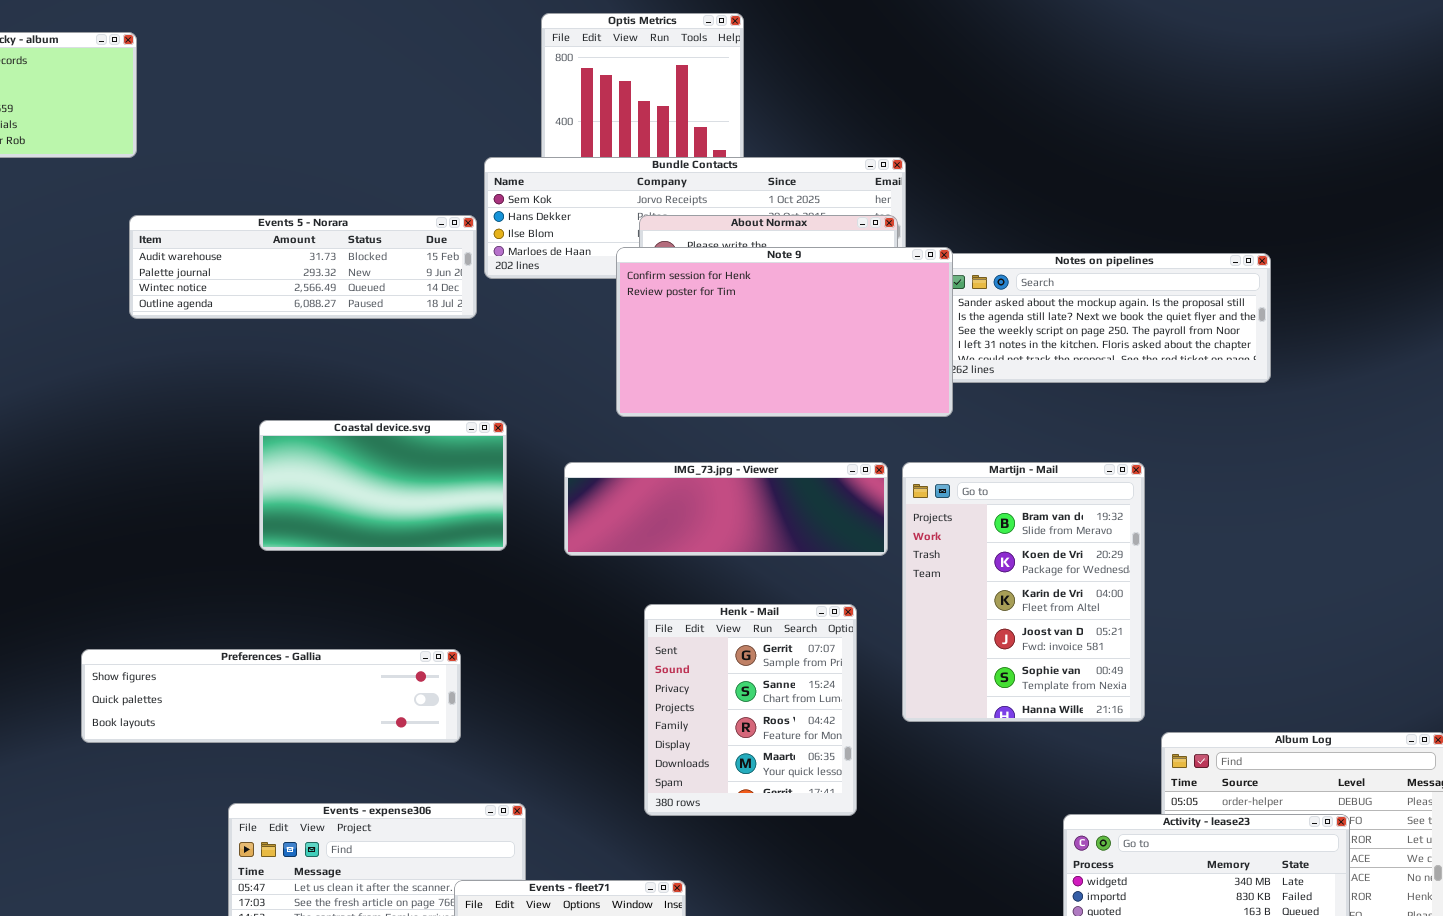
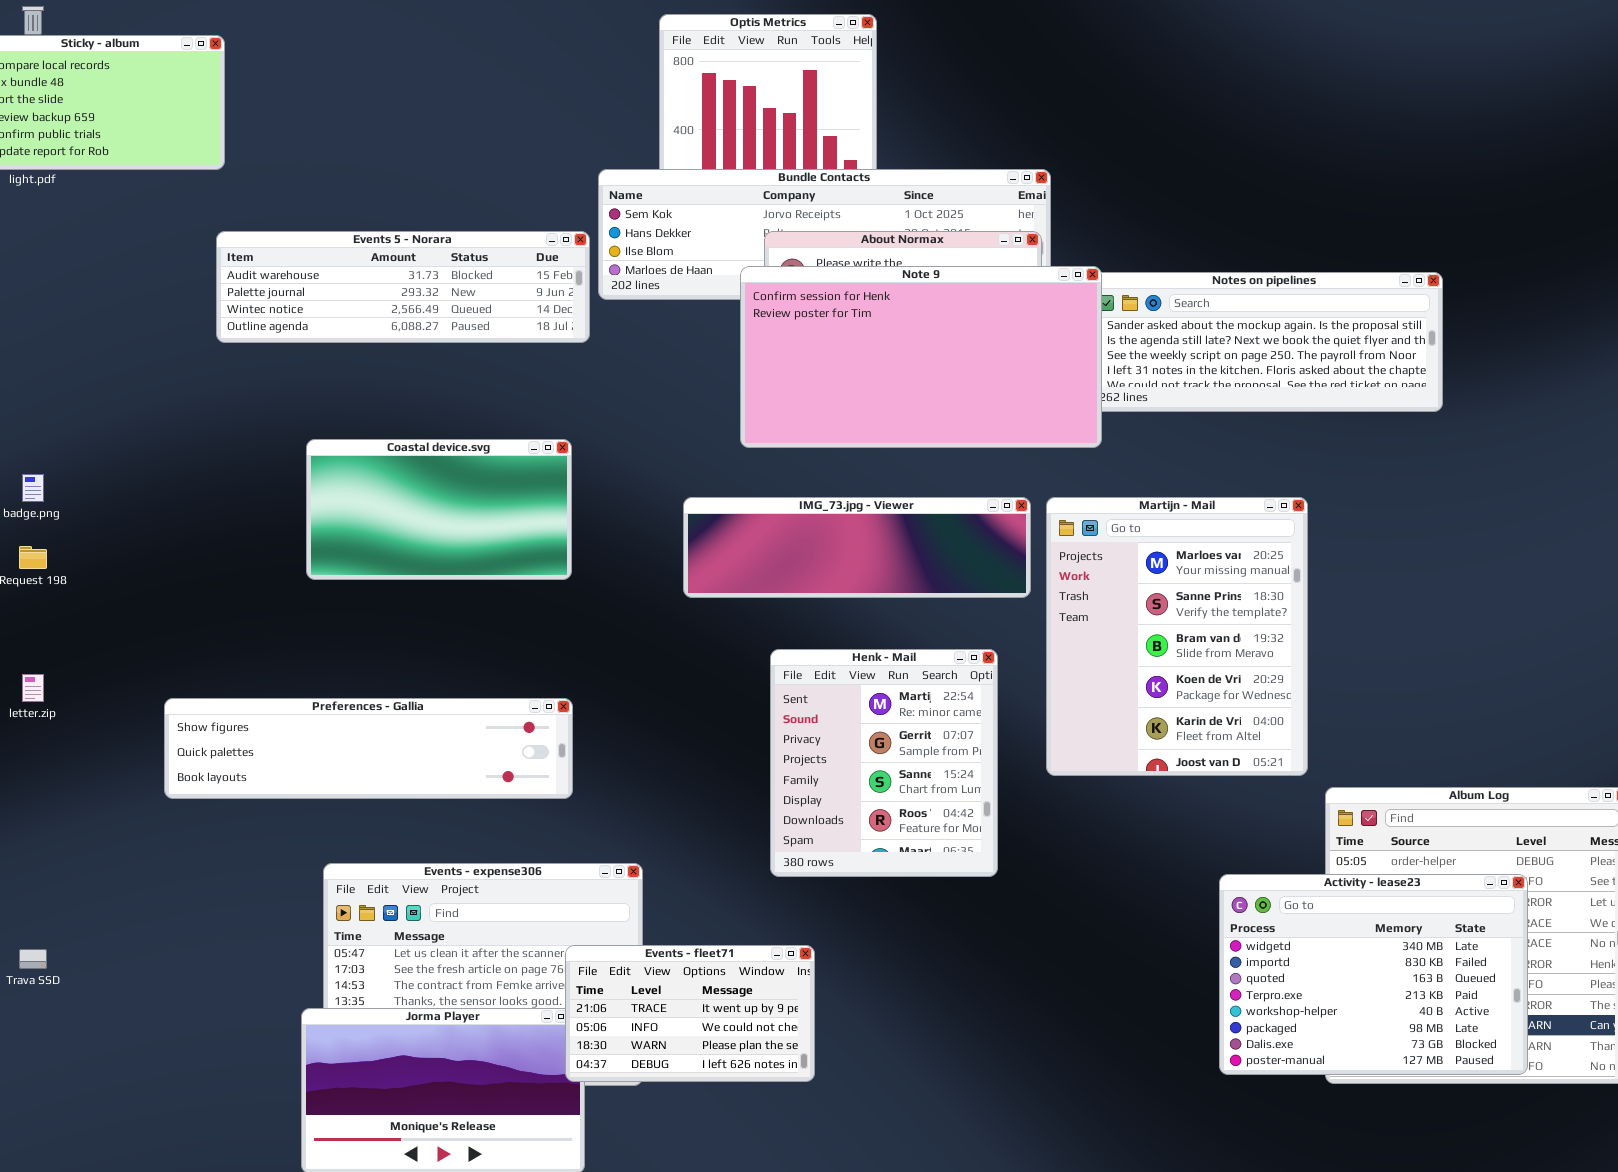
Coastal device.svg: [259,420,507,551] -> [306,439,572,580], moved
Martijn - Mail: [902,462,1145,722] -> [1046,497,1308,776], scrolled up 2 rows
Henk - Mail: [644,604,857,816] -> [770,649,998,877], scrolled up 1 row

